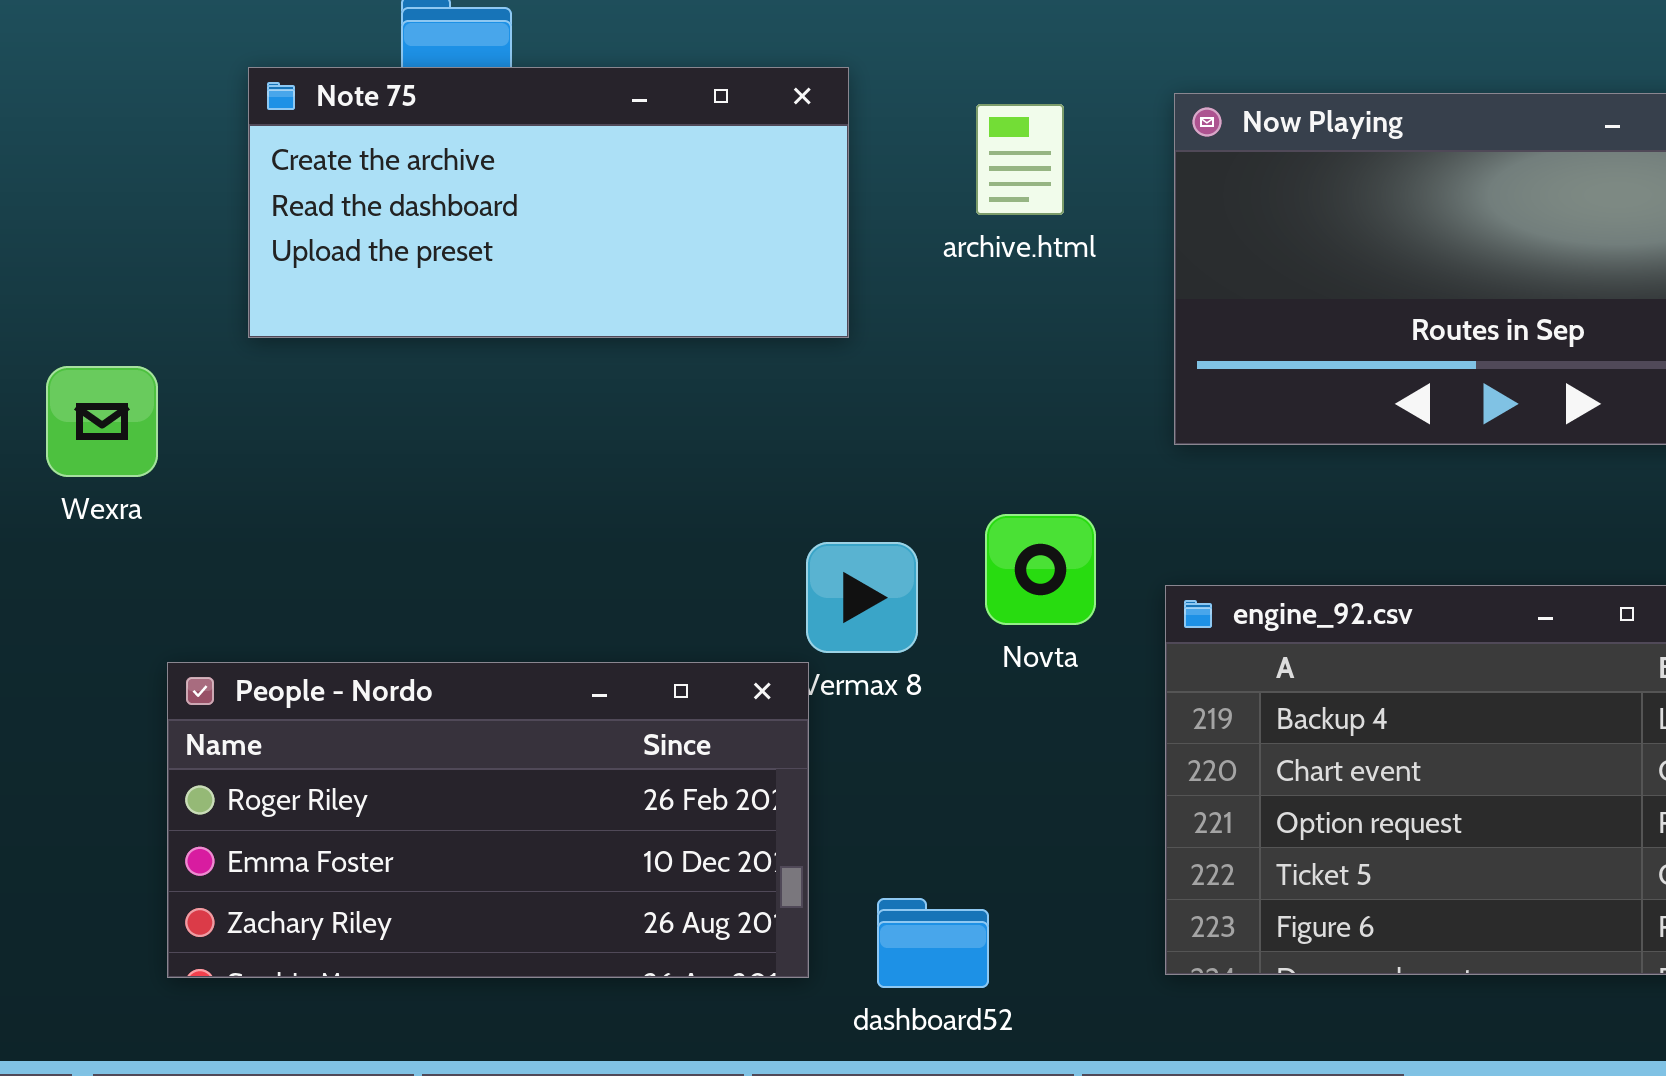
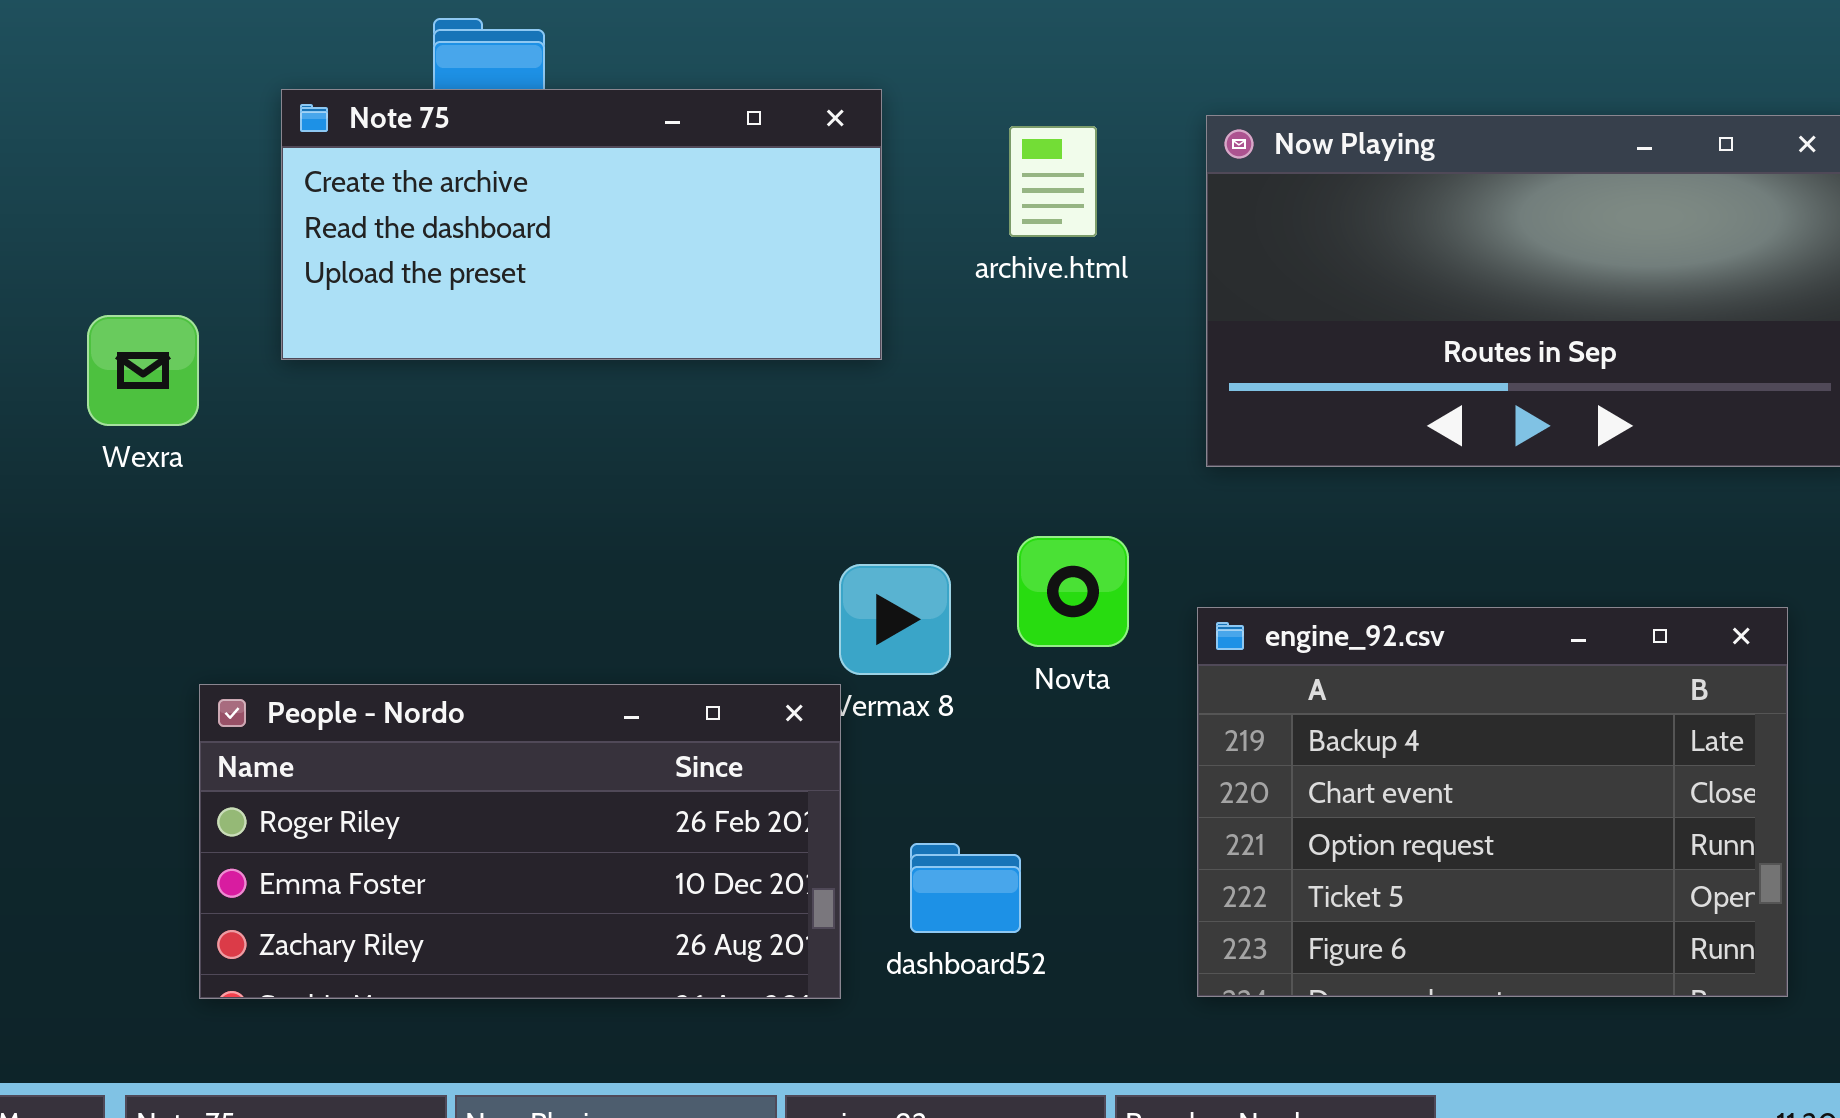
Wexra: [46,366,158,477] -> [87,315,199,426], moved
dashboard52: [877,898,989,988] -> [910,843,1021,933], moved

